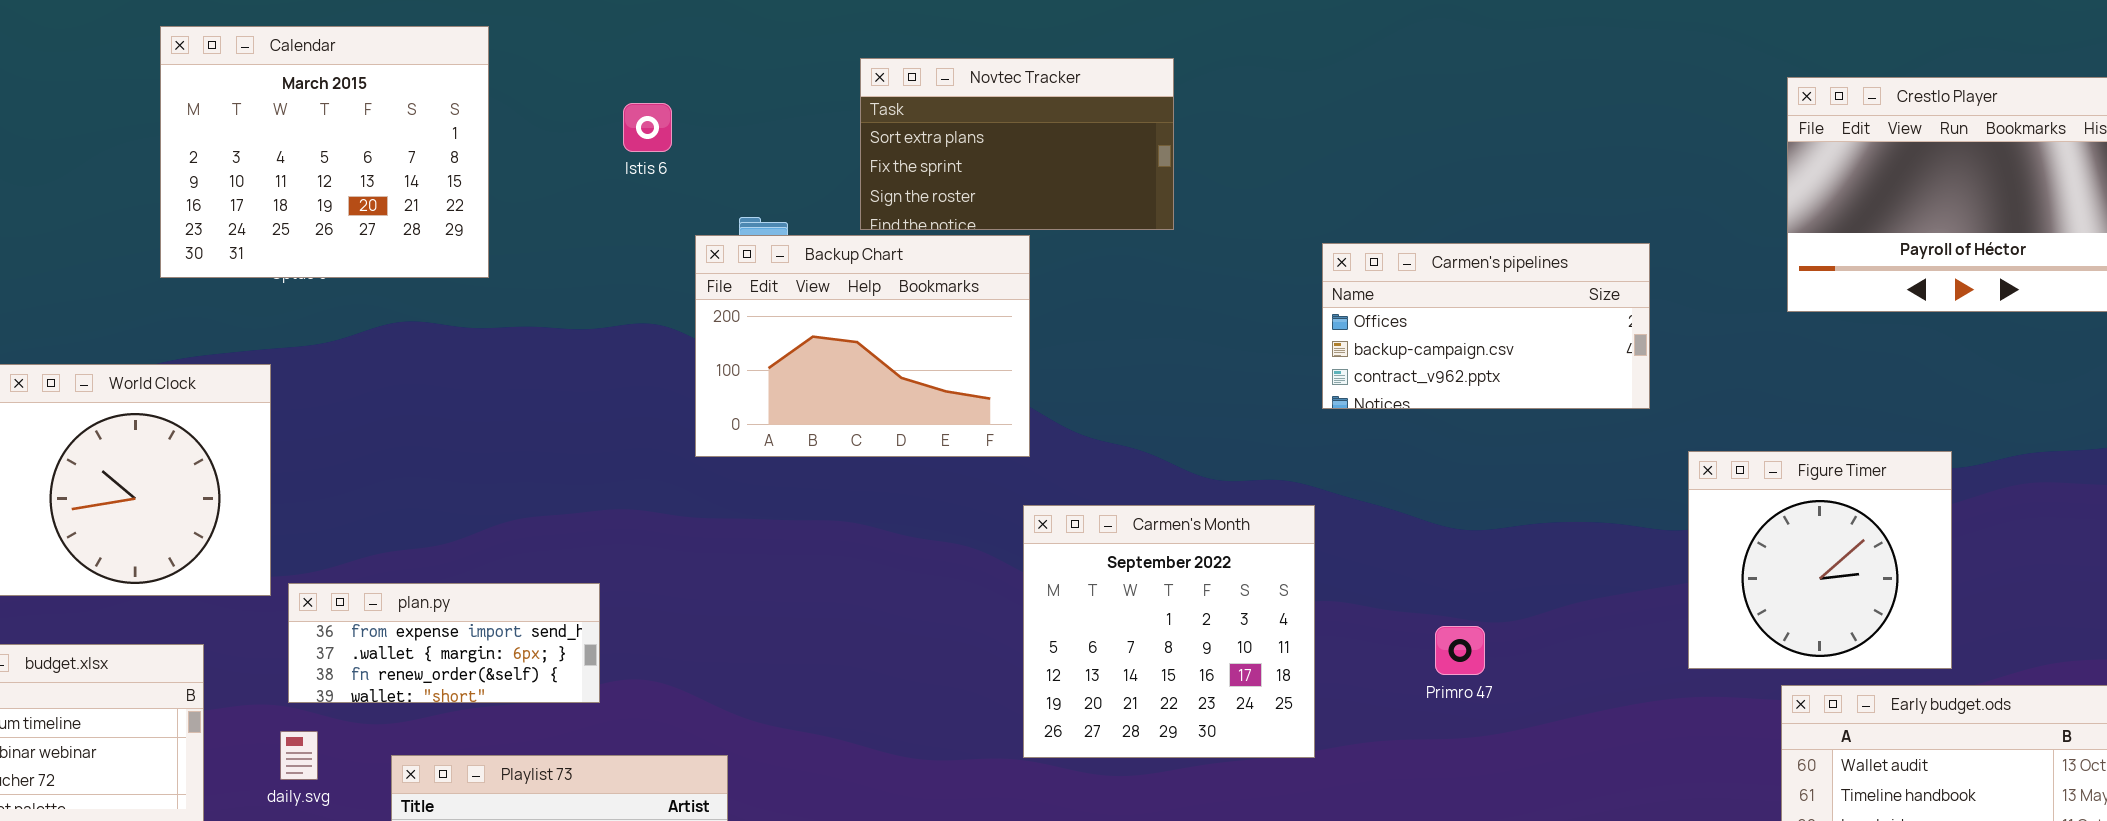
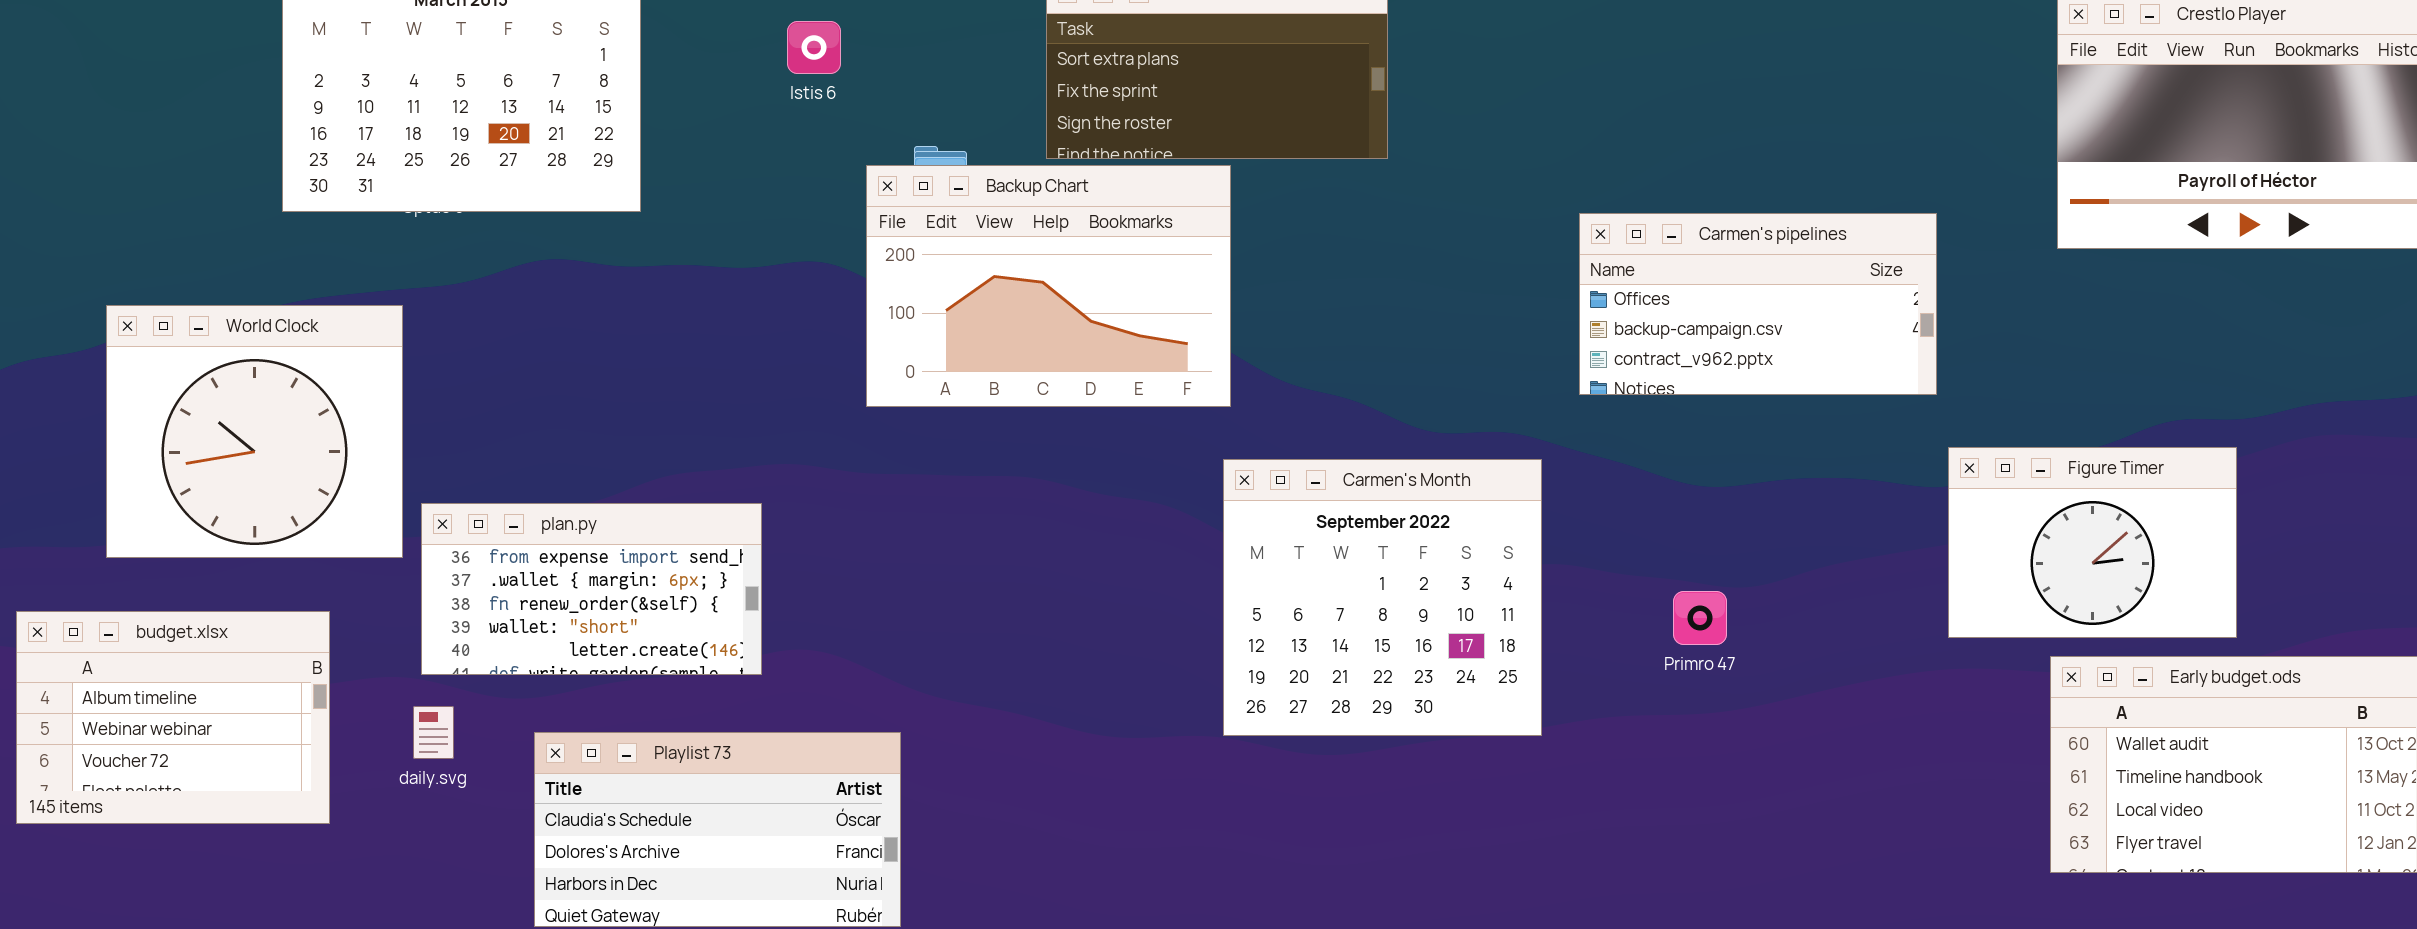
Carmen's pipelines: [1322,243,1650,409] -> [1579,213,1937,395], moved
Figure Timer: [1688,451,1952,669] -> [1948,447,2237,638], resized
plan.py: [288,583,600,703] -> [421,503,762,675], resized

